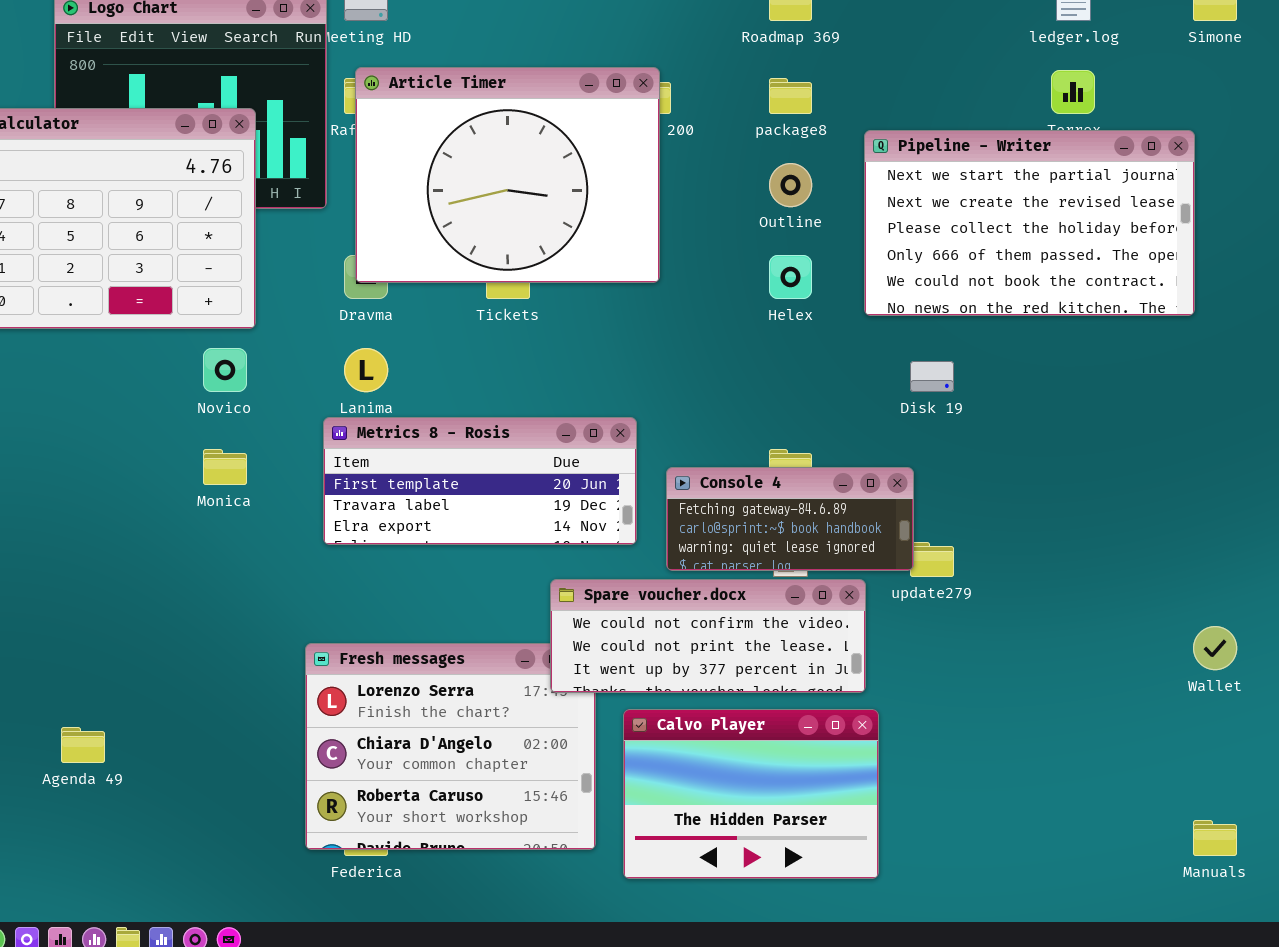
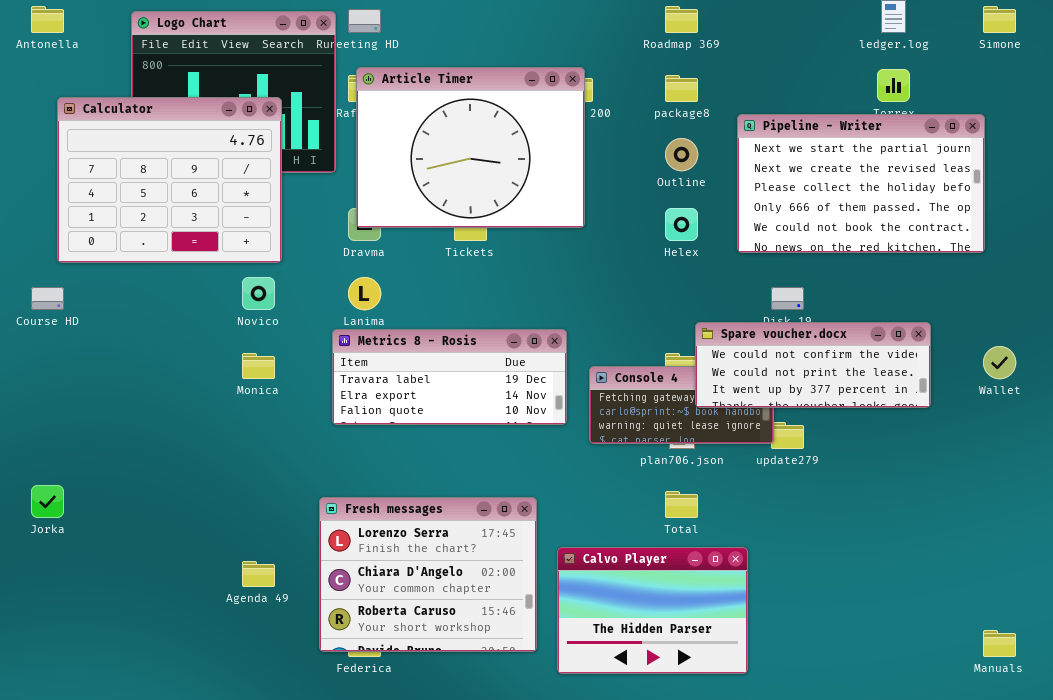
Metrics 8 - Rosis: [323,417,637,545] -> [332,329,567,425], scrolled down 1 row
Spare voucher.docx: [550,579,866,693] -> [695,322,931,408], moved
Wallet: [1193,626,1237,670] -> [983,346,1016,379], moved
Agenda 49: [61,727,105,763] -> [242,561,275,587], moved

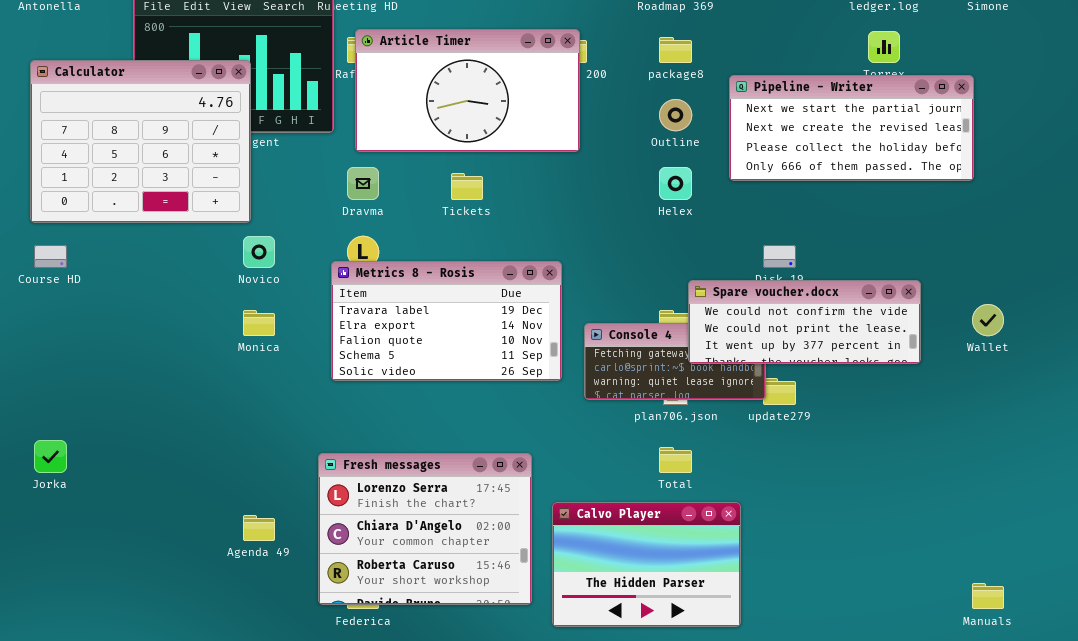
Article Timer: [356,67,585,228] -> [355,29,580,152], resized
Calculator: [57,97,282,263] -> [30,60,251,223], moved
Pipeline - Writer: [737,114,985,253] -> [729,75,974,181], resized
Metrics 8 - Rosis: [332,329,567,425] -> [331,261,562,381], resized

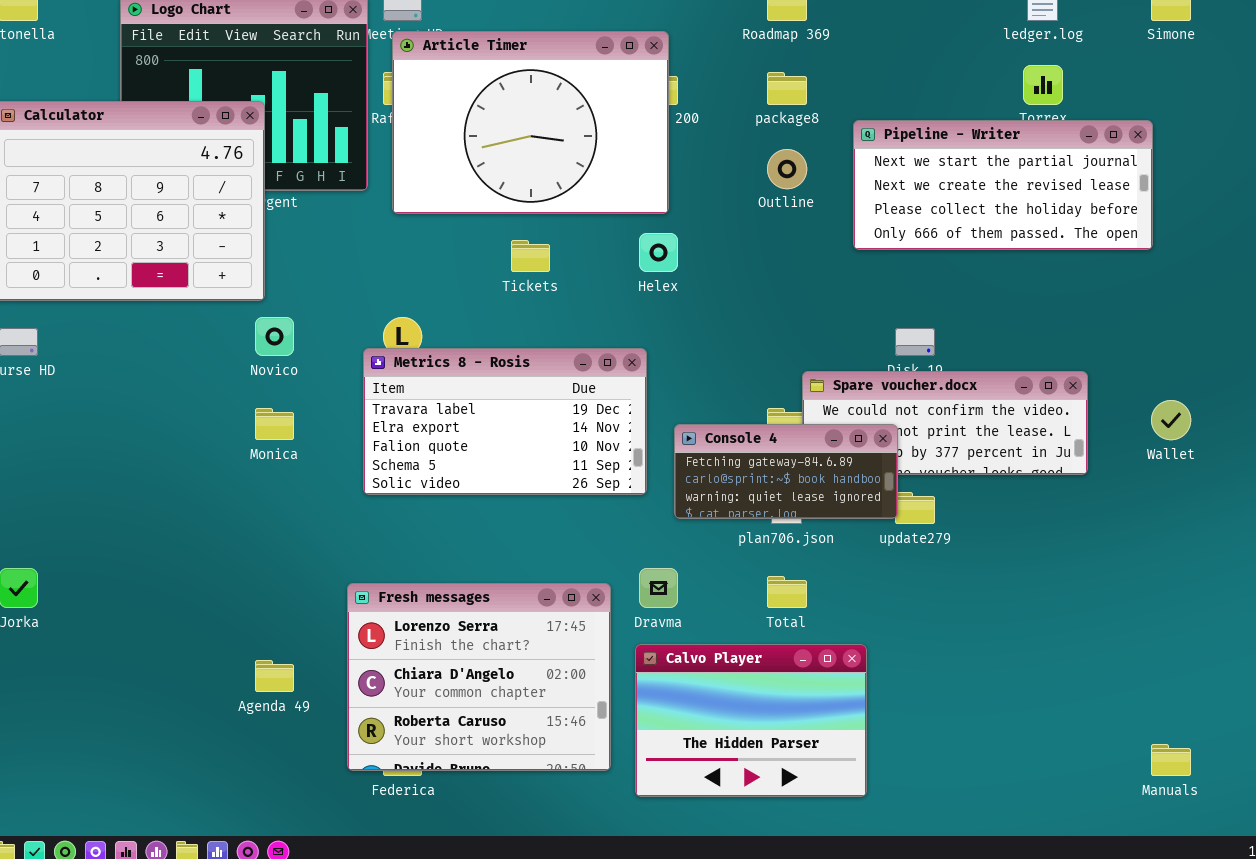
Article Timer: [355,29,580,152] -> [392,31,669,214], resized
Dravma: [347,167,379,200] -> [639,568,678,608], moved
Helex: [659,167,692,200] -> [639,233,678,272], moved
Console 4: [584,323,766,400] -> [674,424,898,519], raised

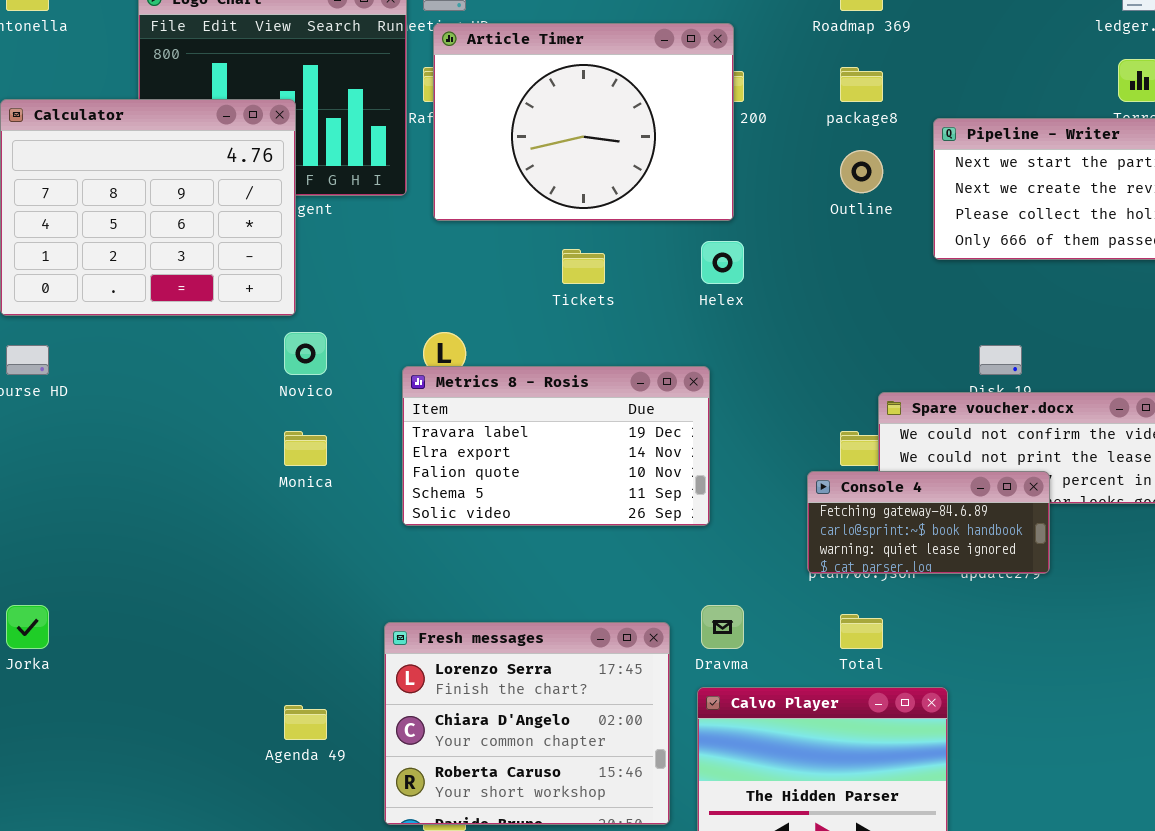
Console 4: [674,424,898,519] -> [807,471,1050,574], moved

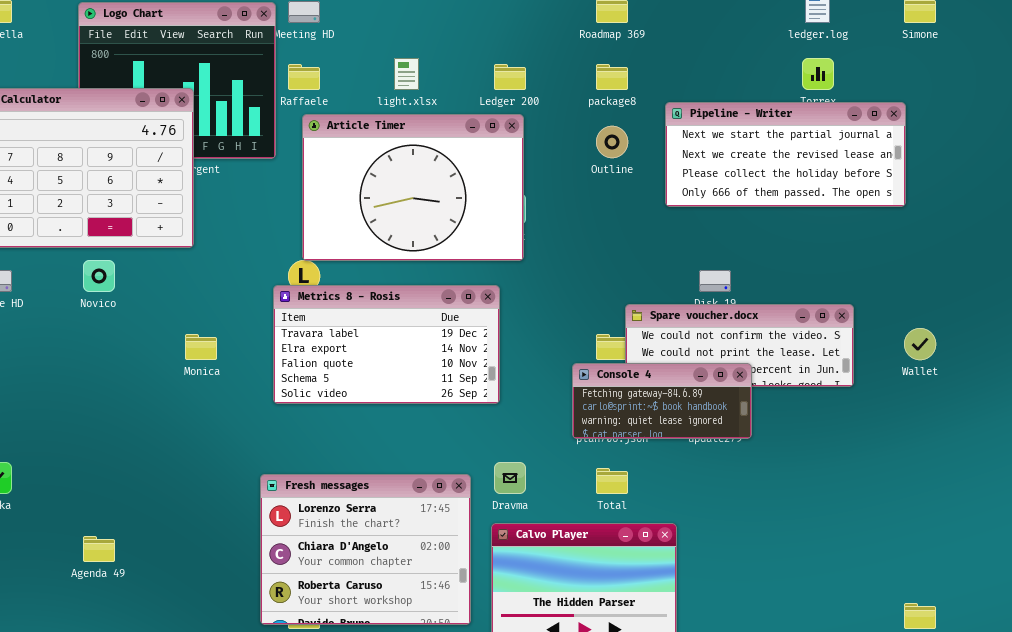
Article Timer: [433,23,734,221] -> [302,114,524,261], moved
Novico: [284,332,327,375] -> [83,260,115,292], moved
Agenda 49: [284,705,327,740] -> [83,536,115,562], moved

